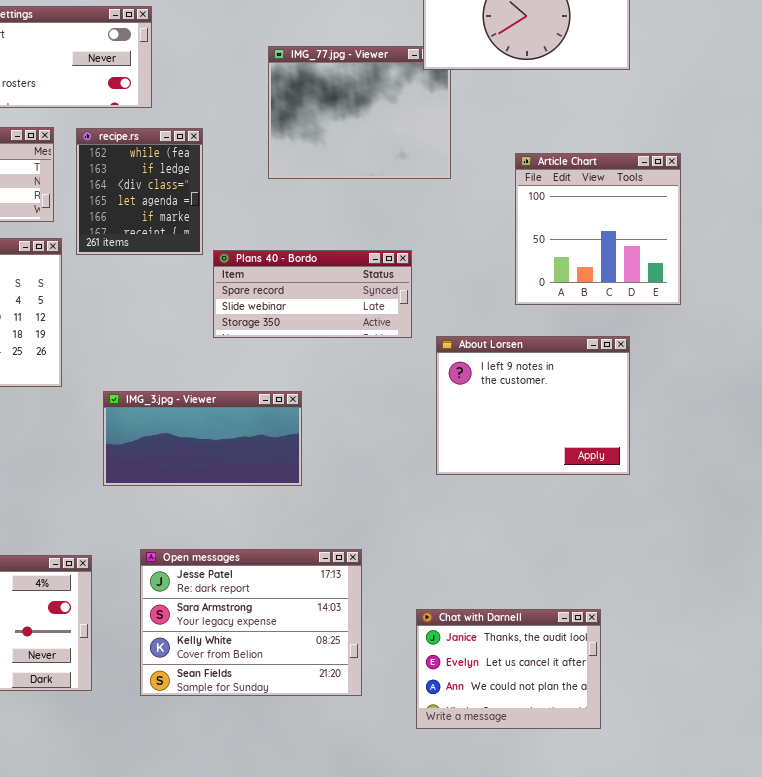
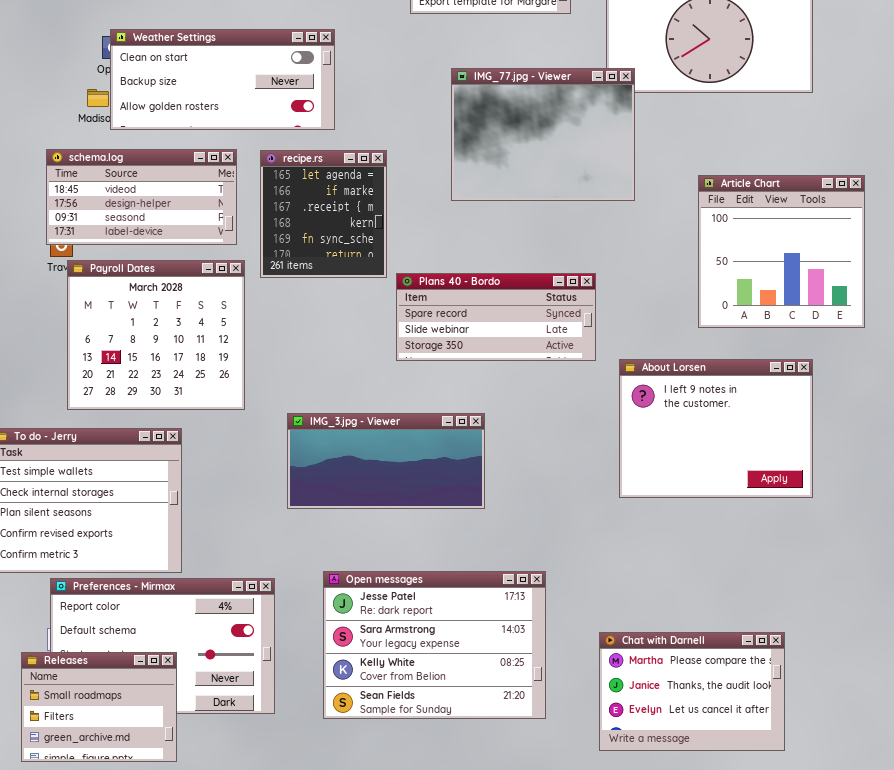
IMG_77.jpg - Viewer: [268,46,451,179] -> [451,68,635,201], raised
recipe.rs: [76,128,203,255] -> [260,150,387,278], scrolled down 3 rows
Chat with Darnell: [416,609,601,729] -> [599,632,785,751], scrolled up 1 row

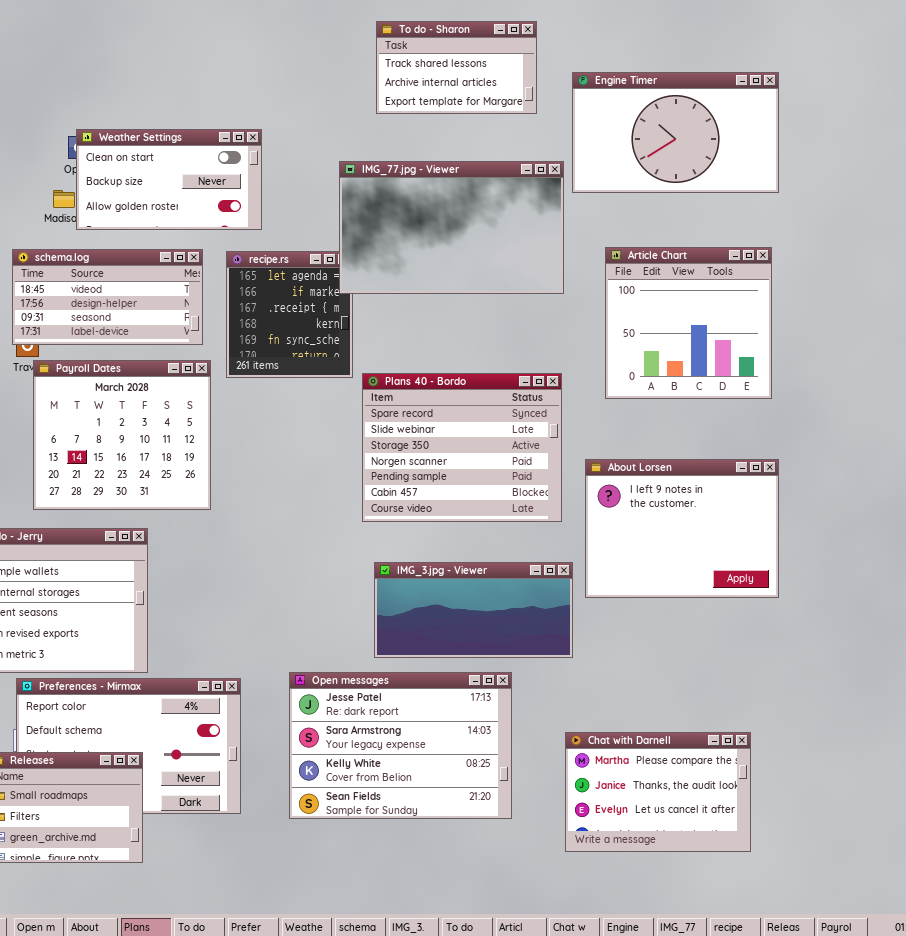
Weather Settings: [110,29,335,130] -> [76,129,262,230], resized
IMG_77.jpg - Viewer: [451,68,635,201] -> [339,161,564,294], moved, resized
Article Chart: [698,175,865,328] -> [605,247,772,399], moved
Plans 40 - Bordo: [396,273,596,361] -> [362,373,562,522], resized
IMG_3.jpg - Viewer: [287,413,485,509] -> [374,562,573,658], moved

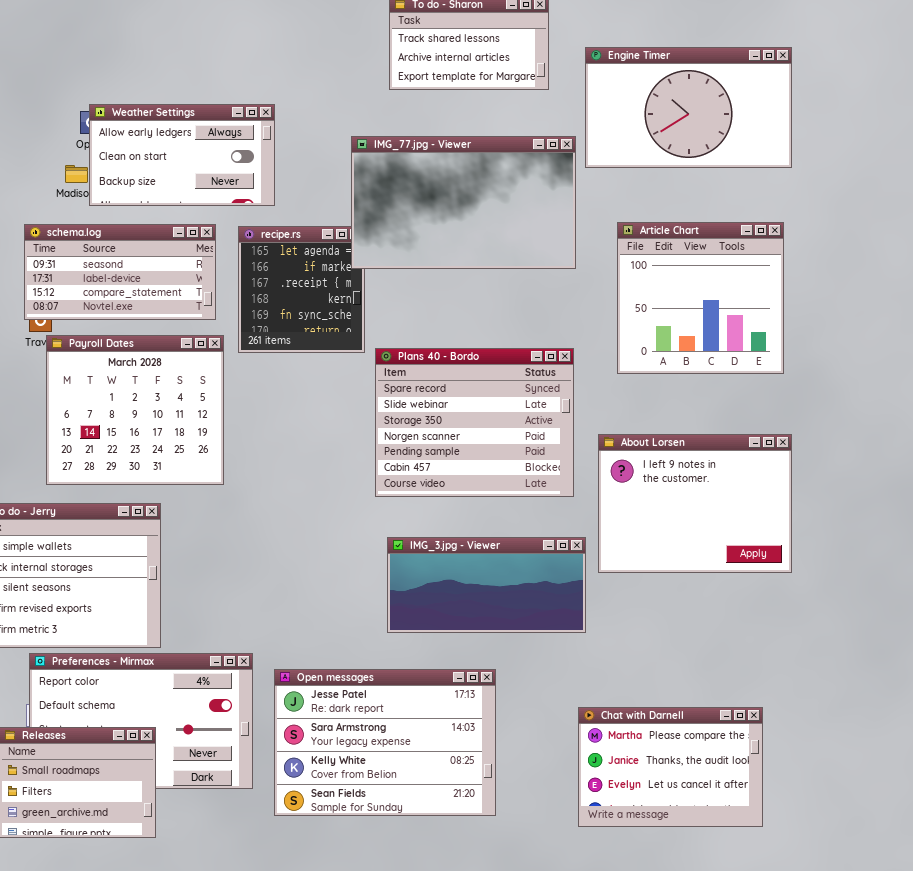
Weather Settings: [76,129,262,230] -> [89,104,275,206], scrolled up 1 row
schema.log: [12,249,203,345] -> [24,224,216,320], scrolled down 2 rows
Open messages: [289,672,512,819] -> [274,669,496,816], moved

